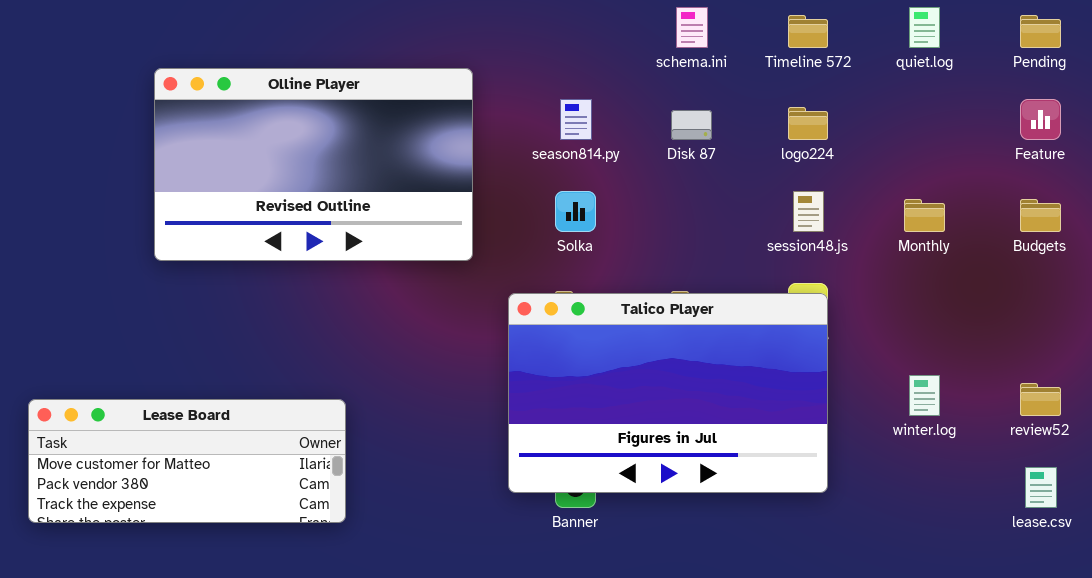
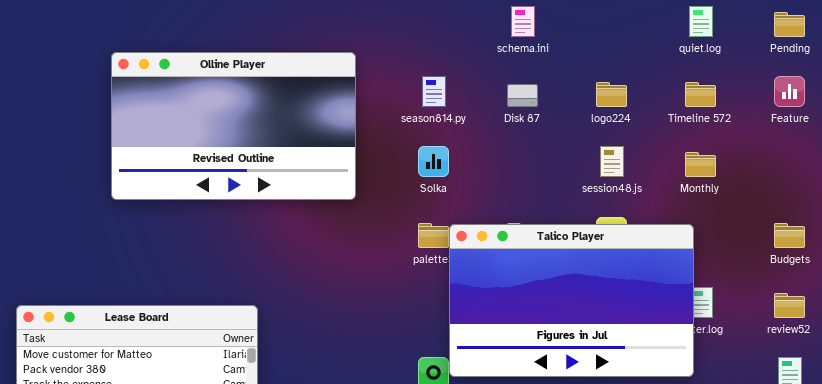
Timeline 572: [788,15,828,48] -> [685,82,716,107], moved
Budgets: [1020,199,1061,232] -> [774,223,805,248], moved
Talico Player: [508,293,828,493] -> [449,224,694,377], moved

